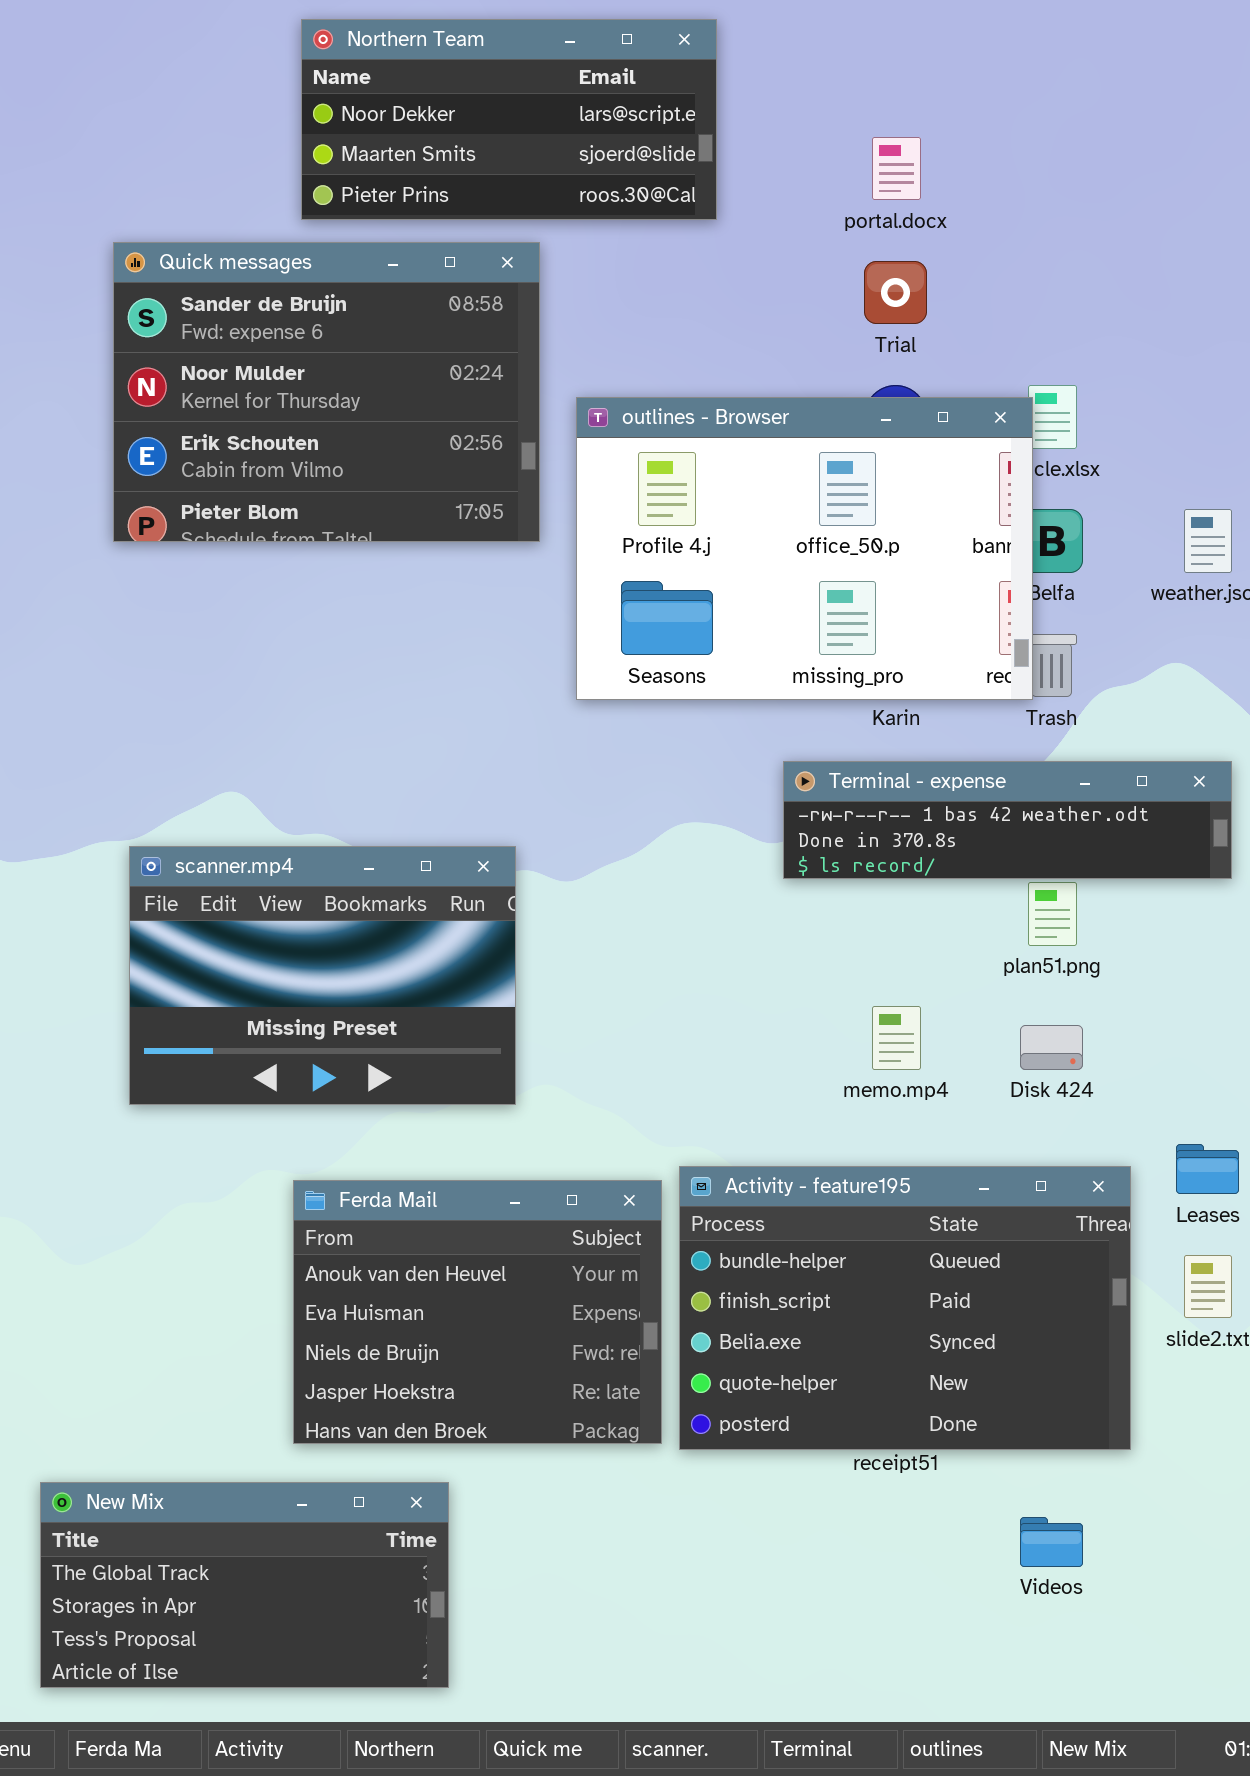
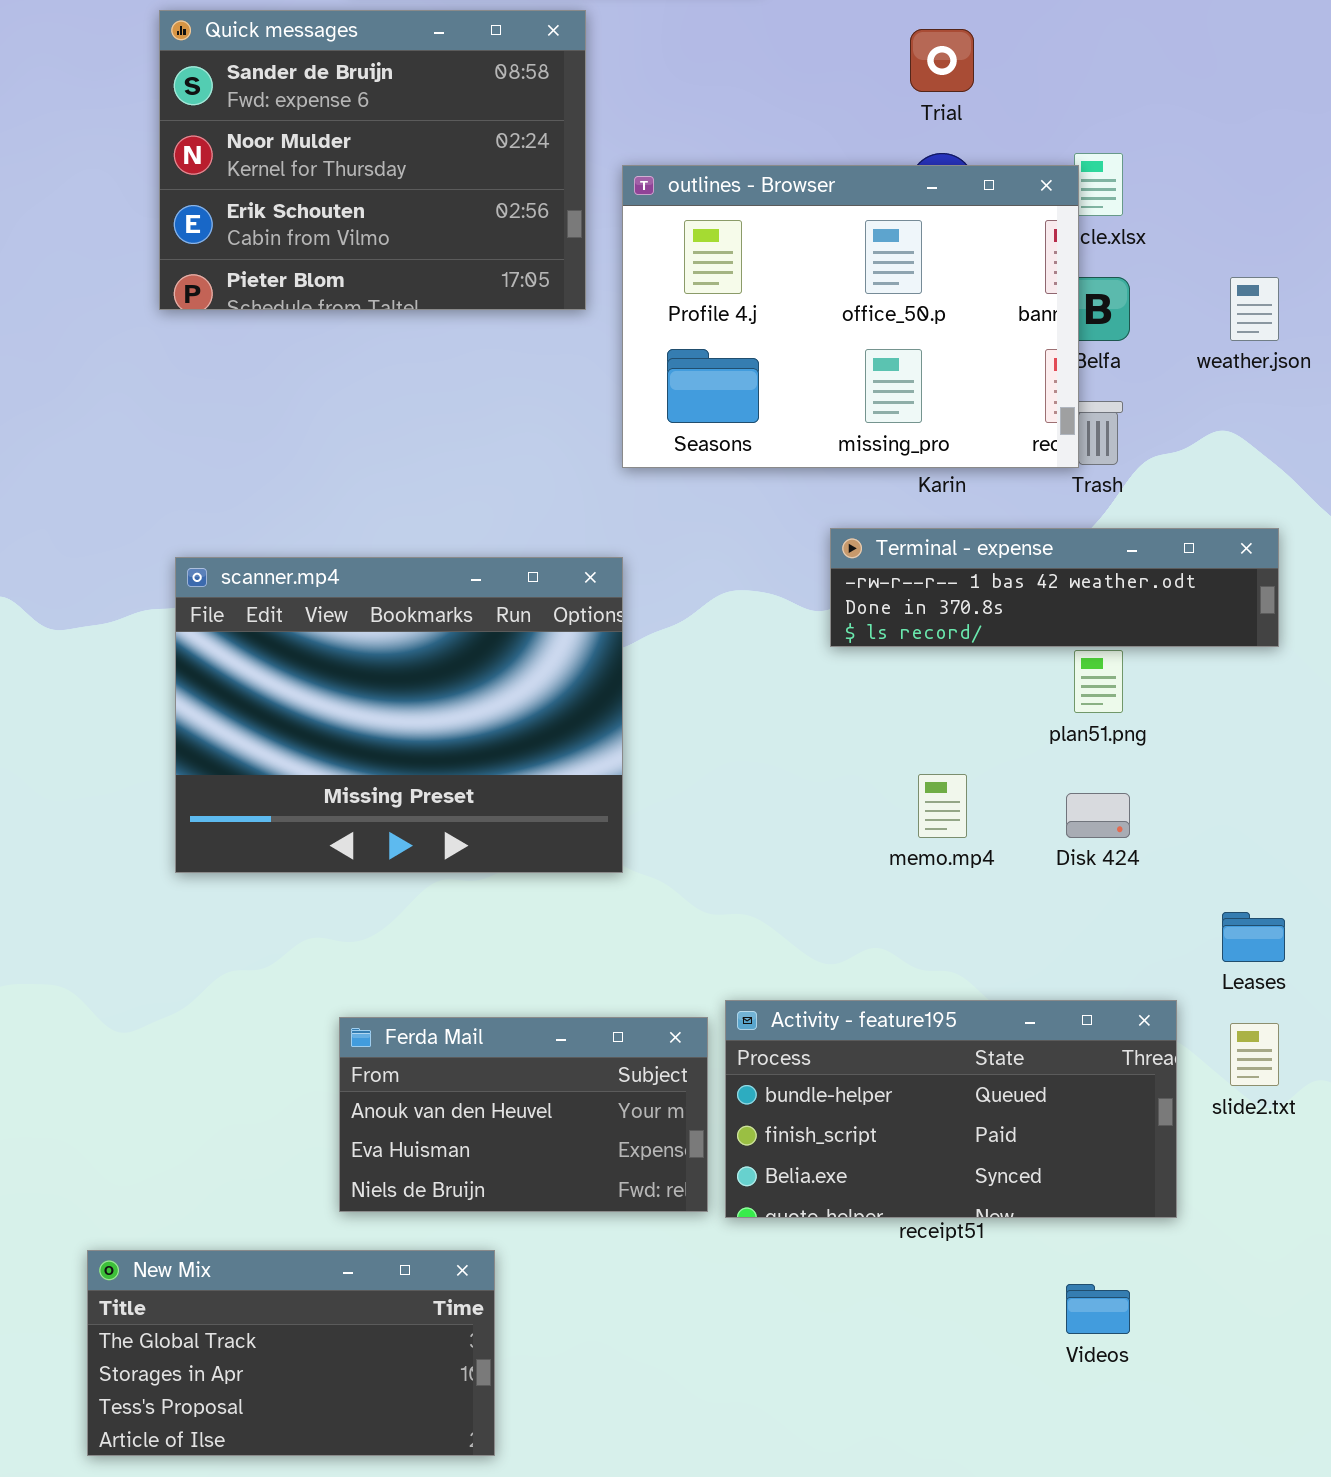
scanner.mp4: [129,846,516,1105] -> [175,557,623,873], resized
Activity - feature195: [679,1166,1131,1450] -> [725,1000,1177,1218], resized
Ferda Mail: [293,1180,662,1444] -> [339,1017,708,1212], resized

